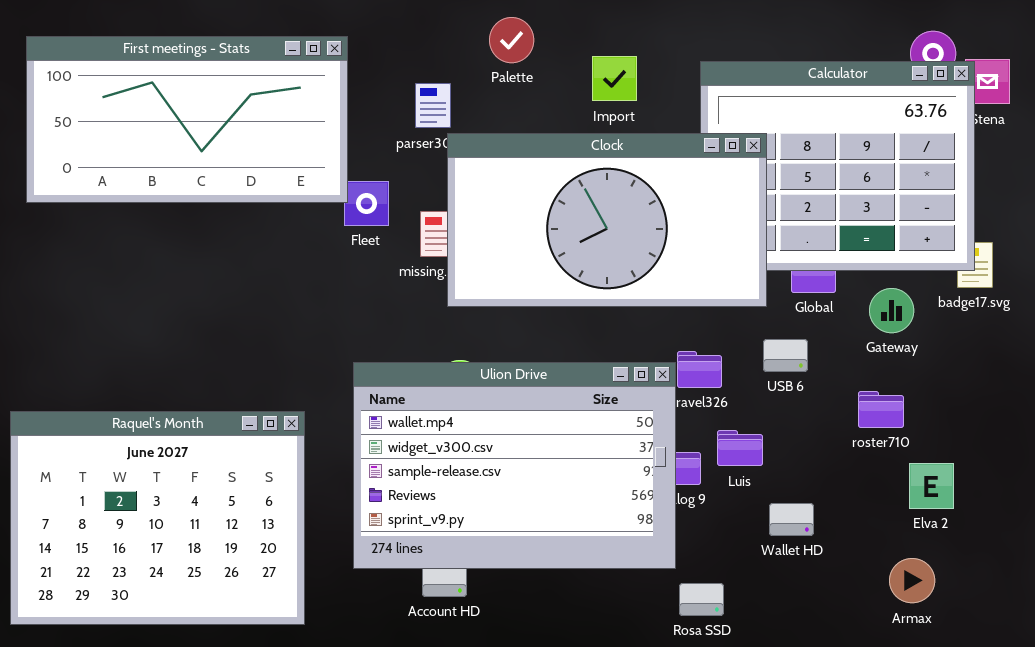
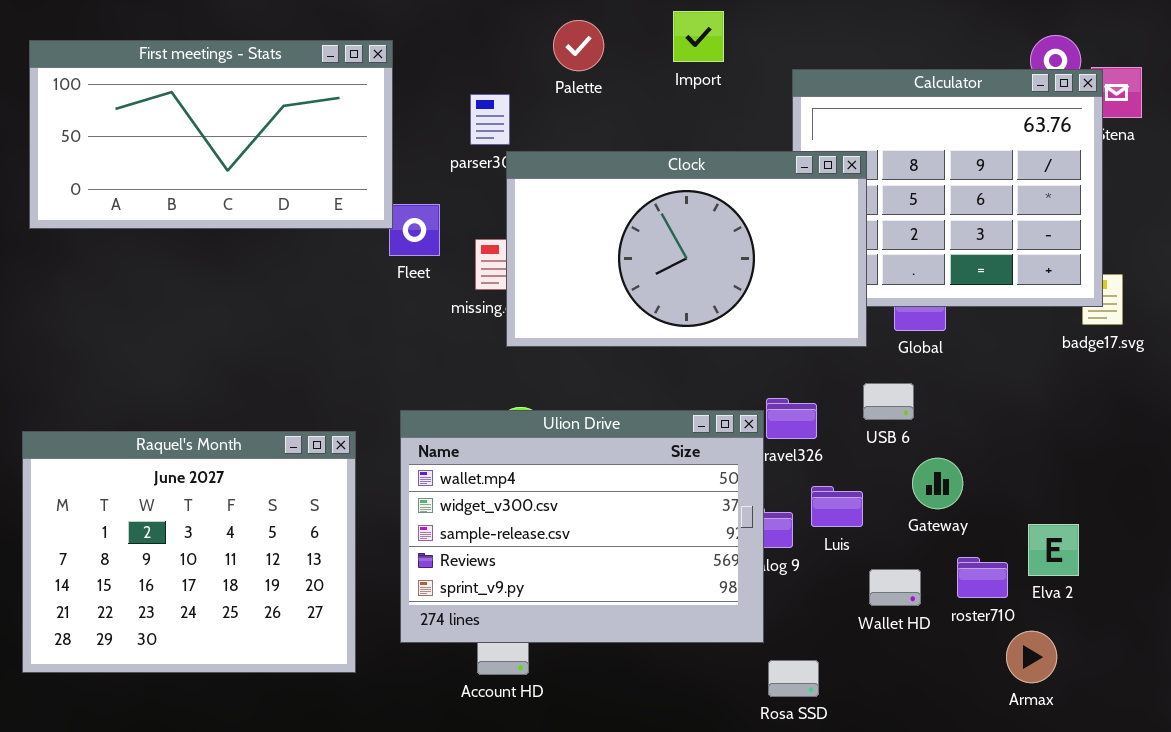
Import: [592,56,637,101] -> [673,11,724,62], moved
Gateway: [869,288,914,333] -> [912,458,963,509], moved
roster710: [858,391,904,428] -> [957,557,1008,598], moved
Raquel's Month: [10,411,305,625] -> [22,431,356,673], moved

